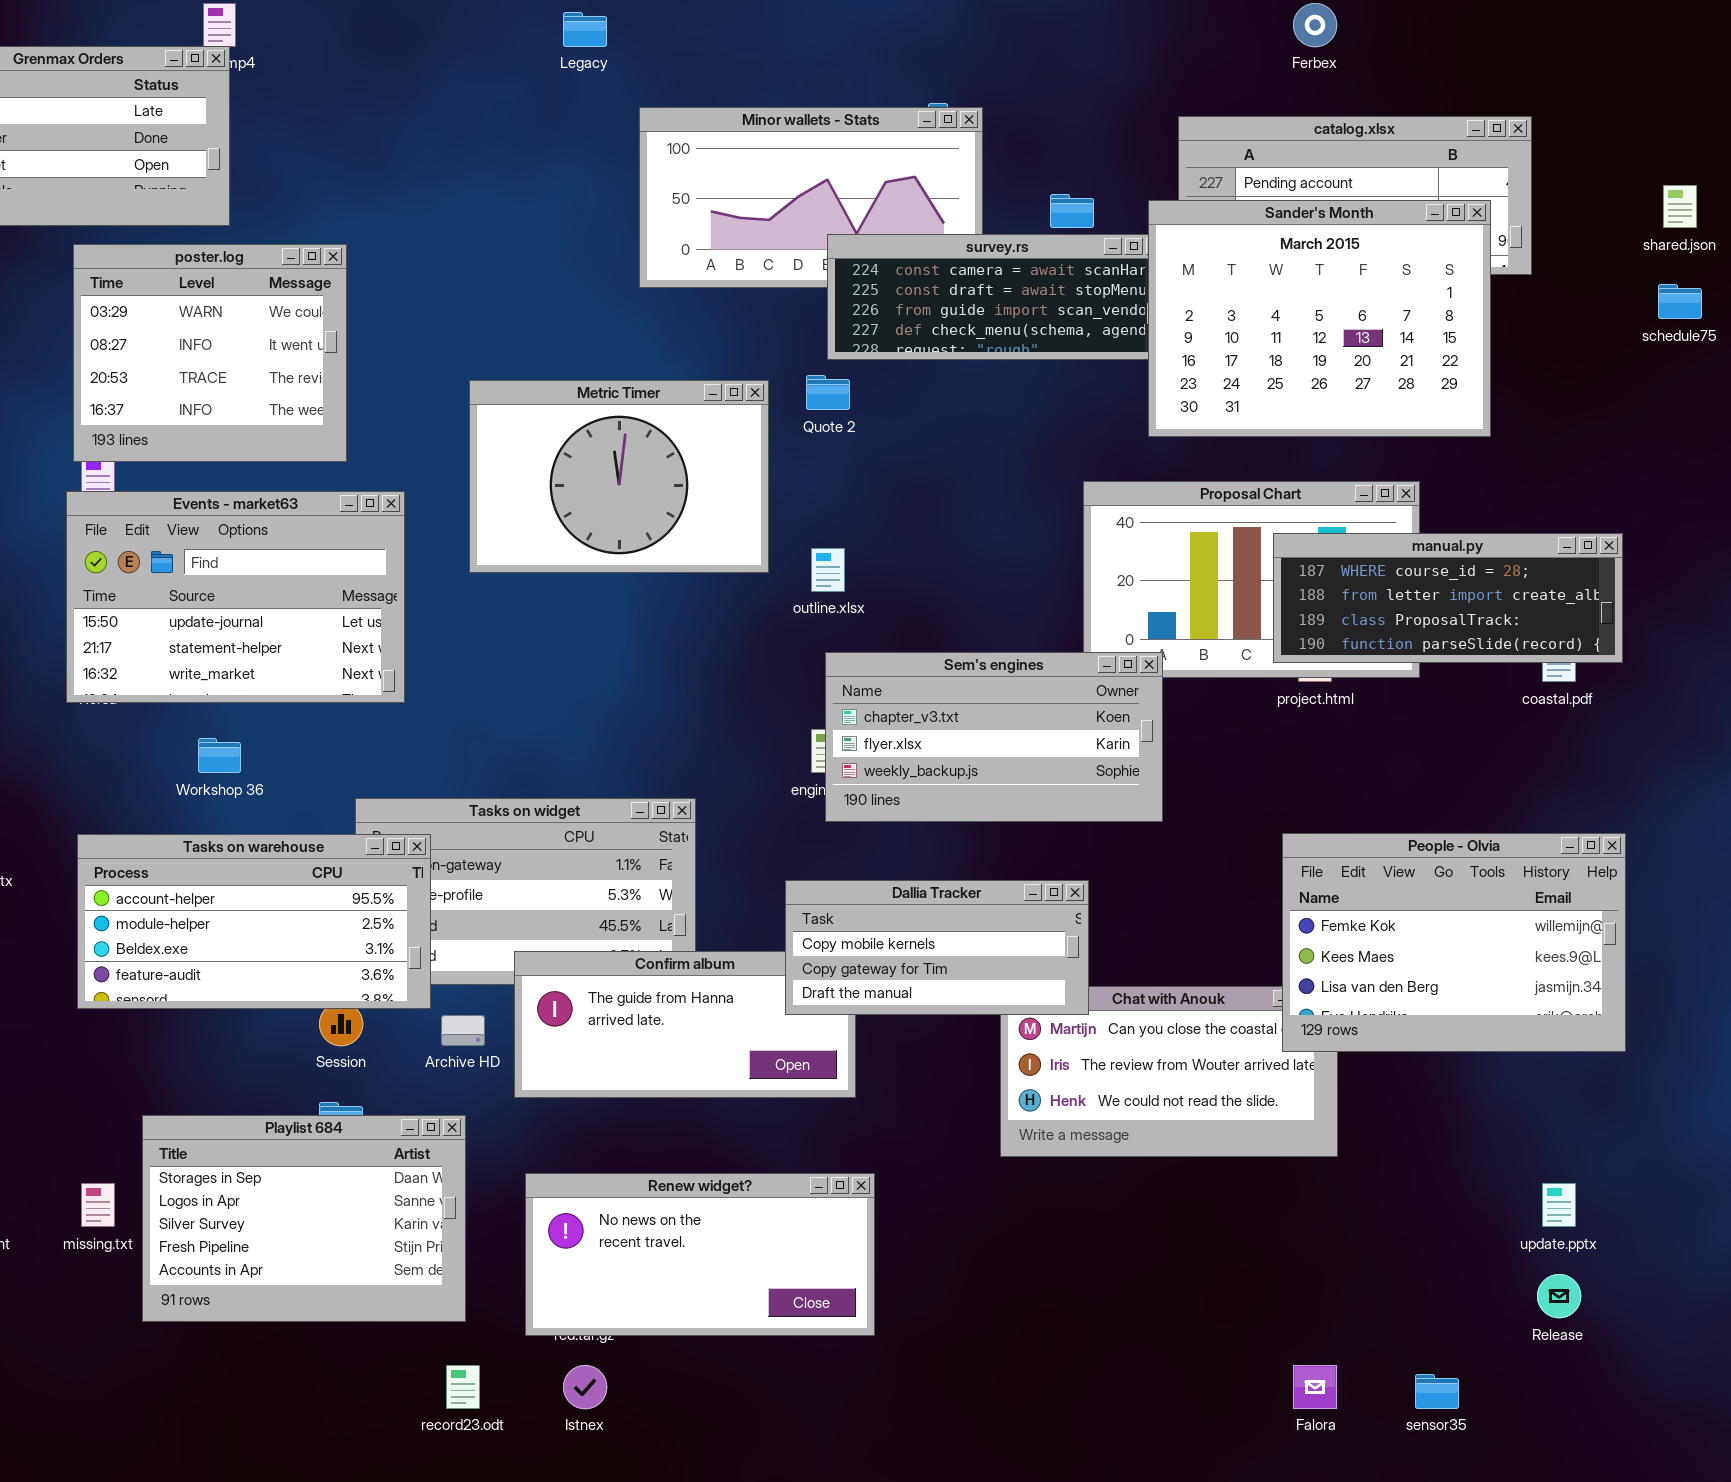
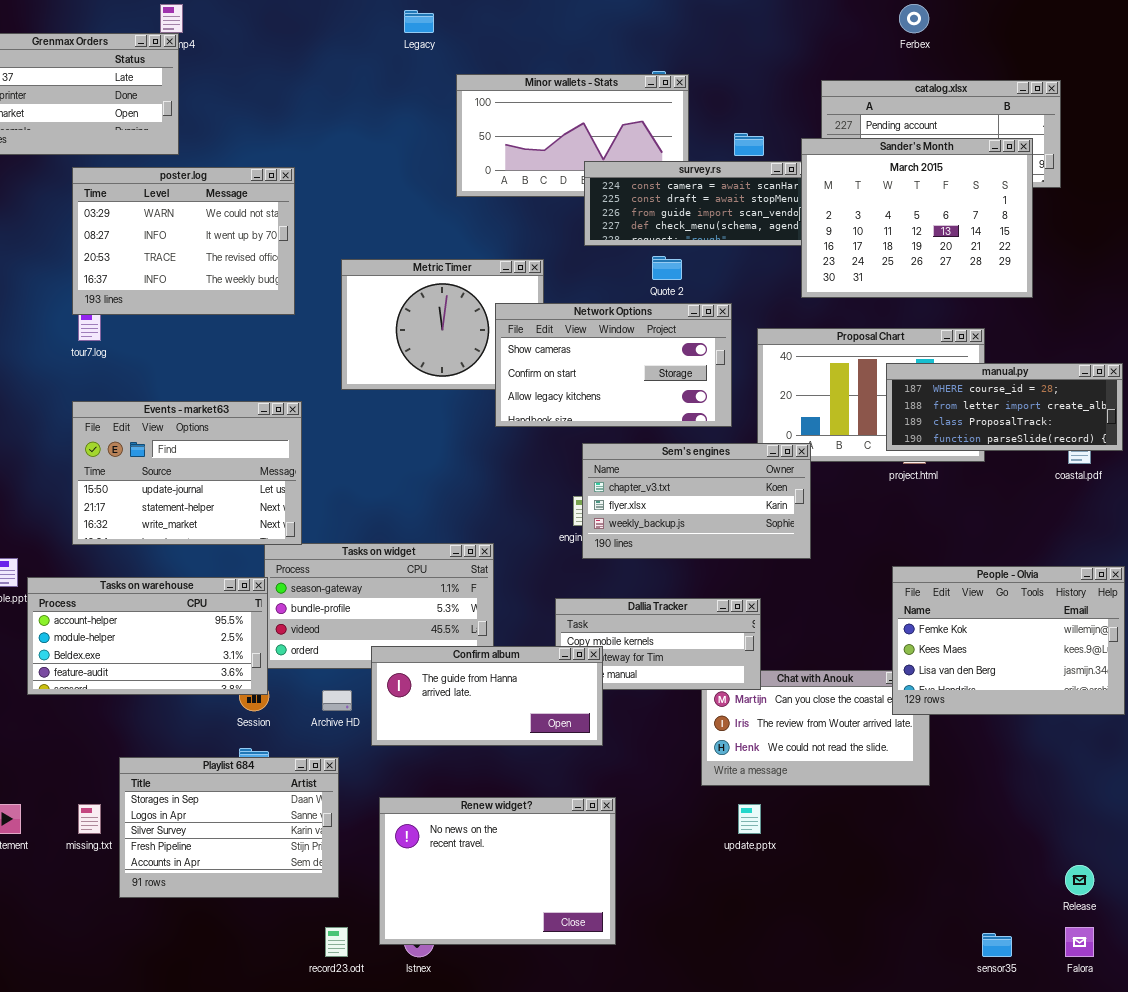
poster.log: [73,244,347,462] -> [72,167,295,315], resized
Quote 2: [806,375,850,410] -> [652,256,682,280], moved
Network Options: none -> [495,303,732,427], opened
Events - market63: [66,491,405,703] -> [72,401,302,545], moved
Tasks on warehouse: [77,834,431,1009] -> [27,577,268,695], moved
Confirm album: [514,951,856,1098] -> [371,646,603,746], raised
Renew widget?: [525,1173,875,1336] -> [379,797,616,945], resized
update.pptx: [1542,1183,1576,1227] -> [738,804,761,834], moved
Falora: [1293,1365,1337,1409] -> [1065,927,1094,957], moved

